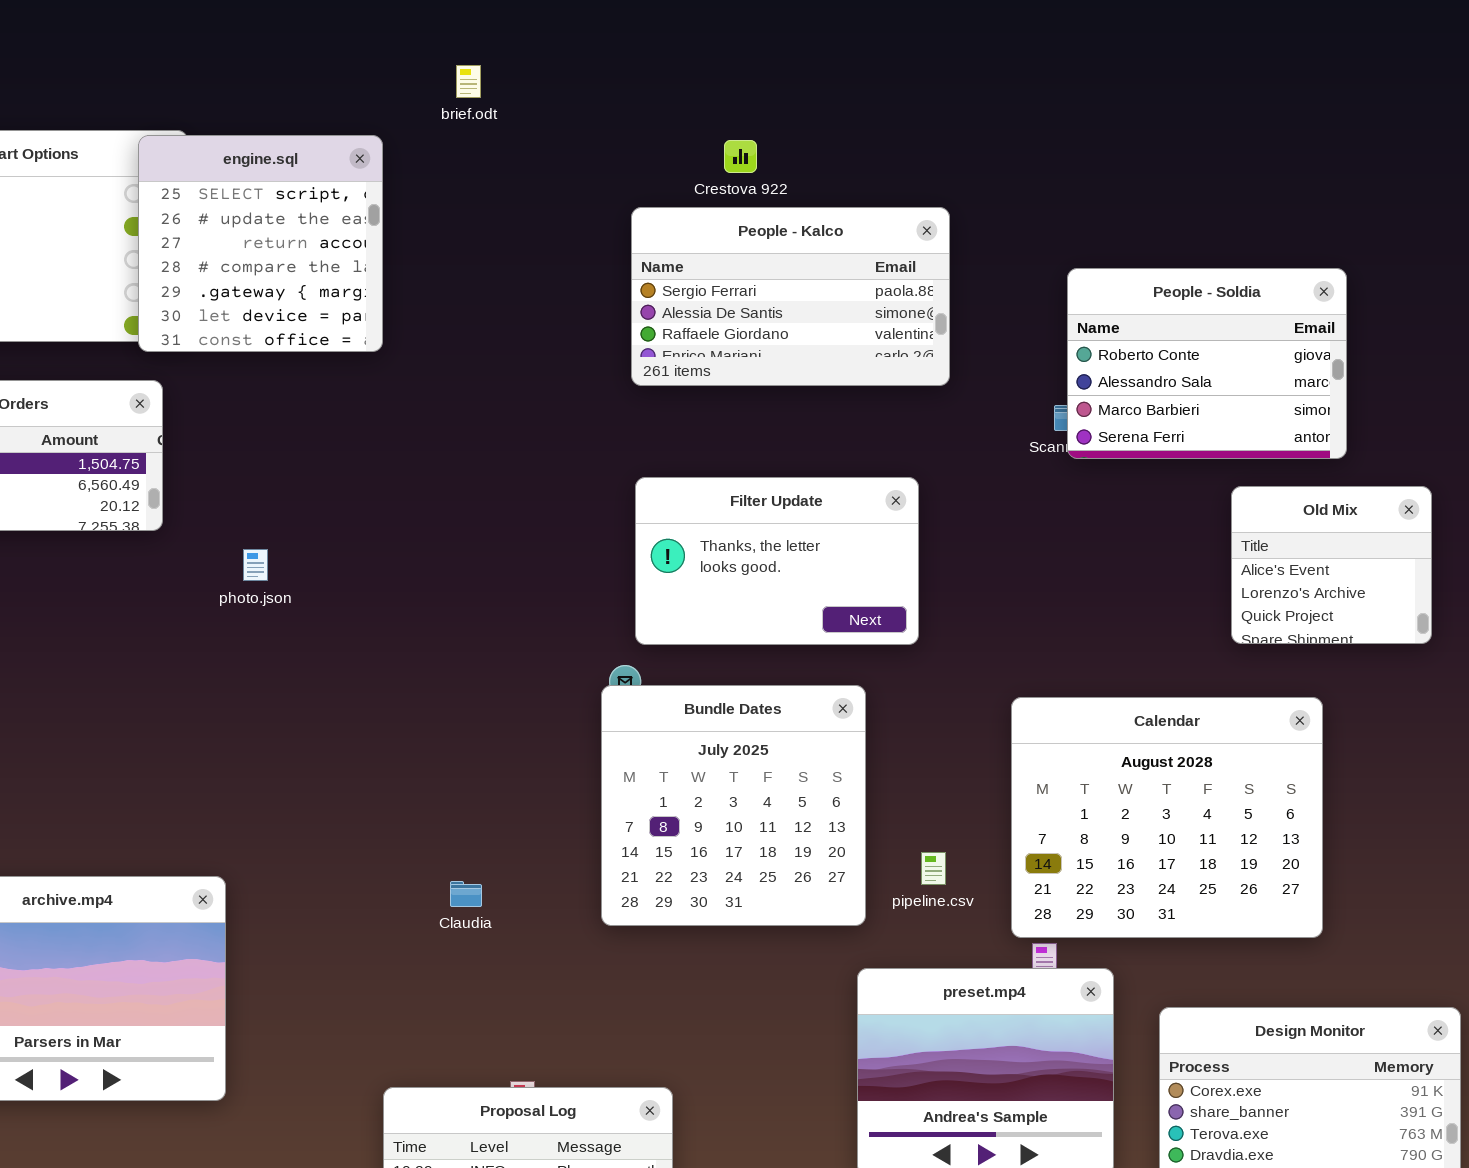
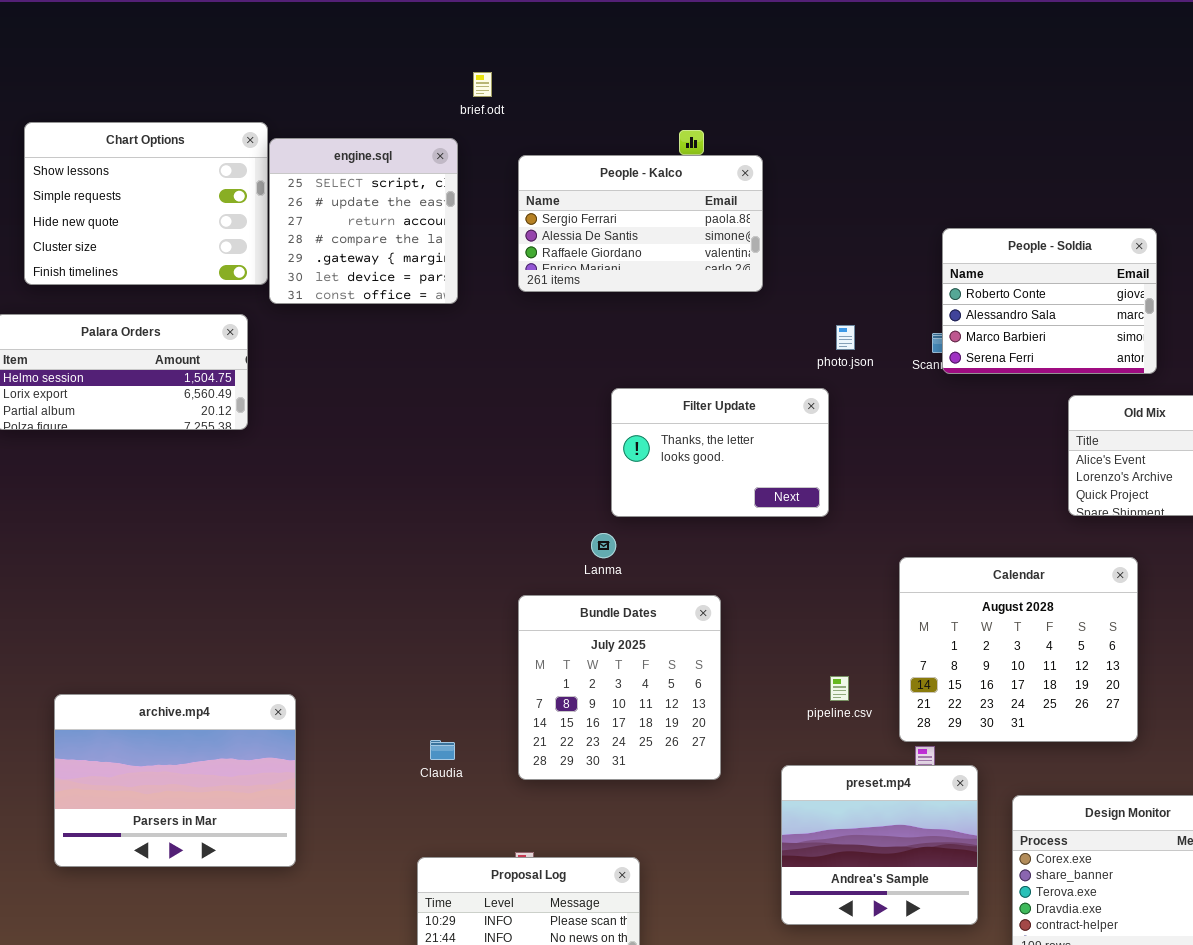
engine.sql: [138,135,383,352] -> [269,138,458,304], moved
People - Kalco: [631,207,950,386] -> [518,155,763,292], moved
photo.json: [243,549,268,581] -> [836,325,855,350], moved
Bundle Dates: [601,685,866,926] -> [518,595,721,780], moved
Claudia: [450,881,482,907] -> [430,740,455,760], moved

